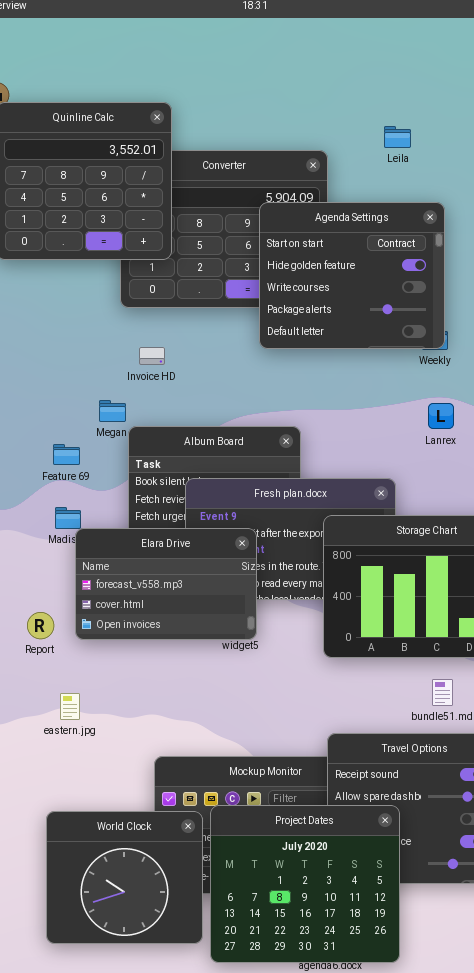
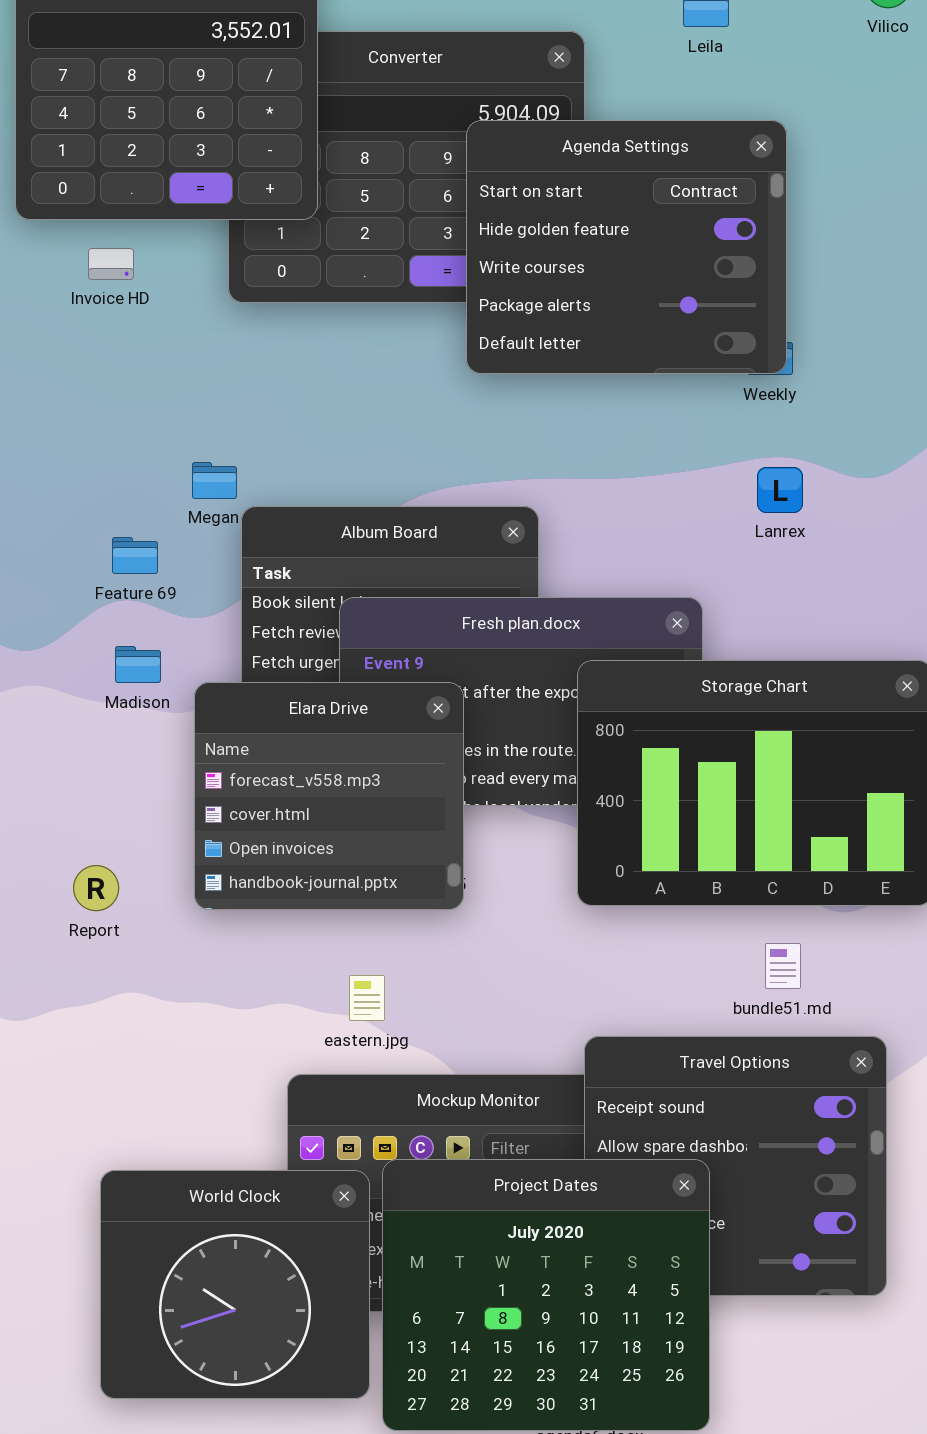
Invoice HD: [139,347,165,365] -> [88,248,134,280], moved
Elara Drive: [75,528,257,640] -> [194,682,464,910], resized
Report: [27,612,54,639] -> [73,865,119,911], moved
eastern.jpg: [60,693,80,720] -> [349,975,385,1021], moved

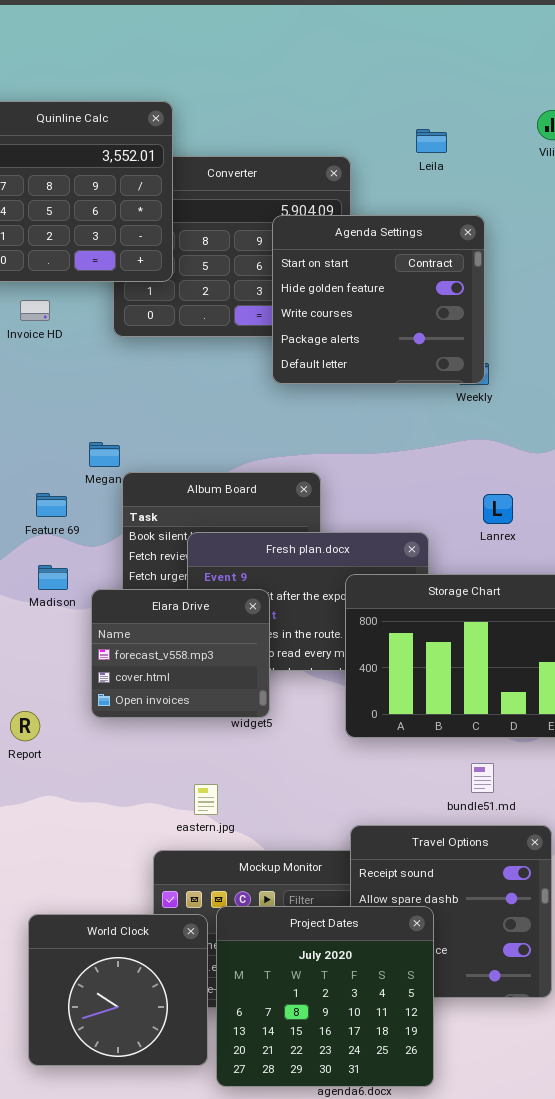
Lanrex: [757,467,803,513] -> [483,494,513,524], moved
Elara Drive: [194,682,464,910] -> [91,589,270,718], resized

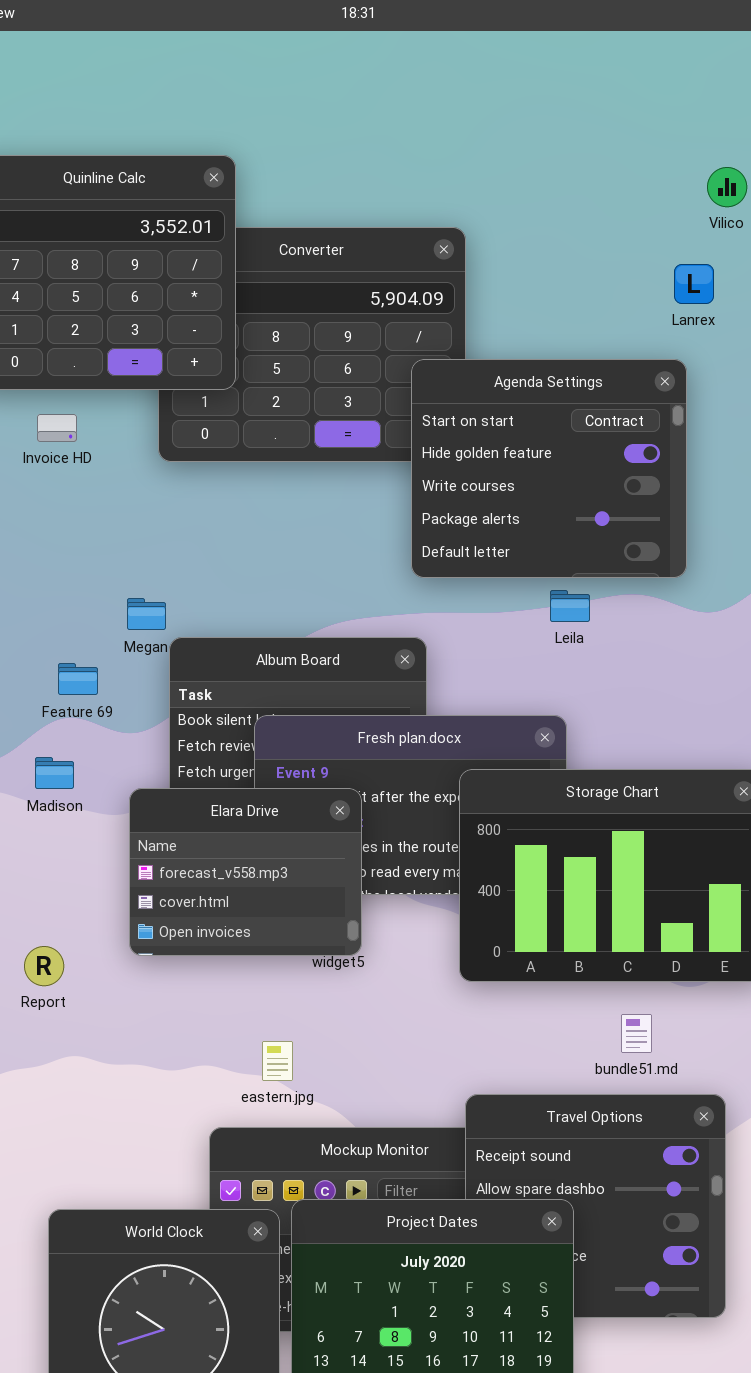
Leila: [416,129,447,153] -> [550,590,590,622], moved
Agenda Settings: [272,215,485,384] -> [411,359,687,578], moved
Lanrex: [483,494,513,524] -> [674,264,714,304], moved
Madison: [38,565,68,590] -> [35,757,74,789], moved

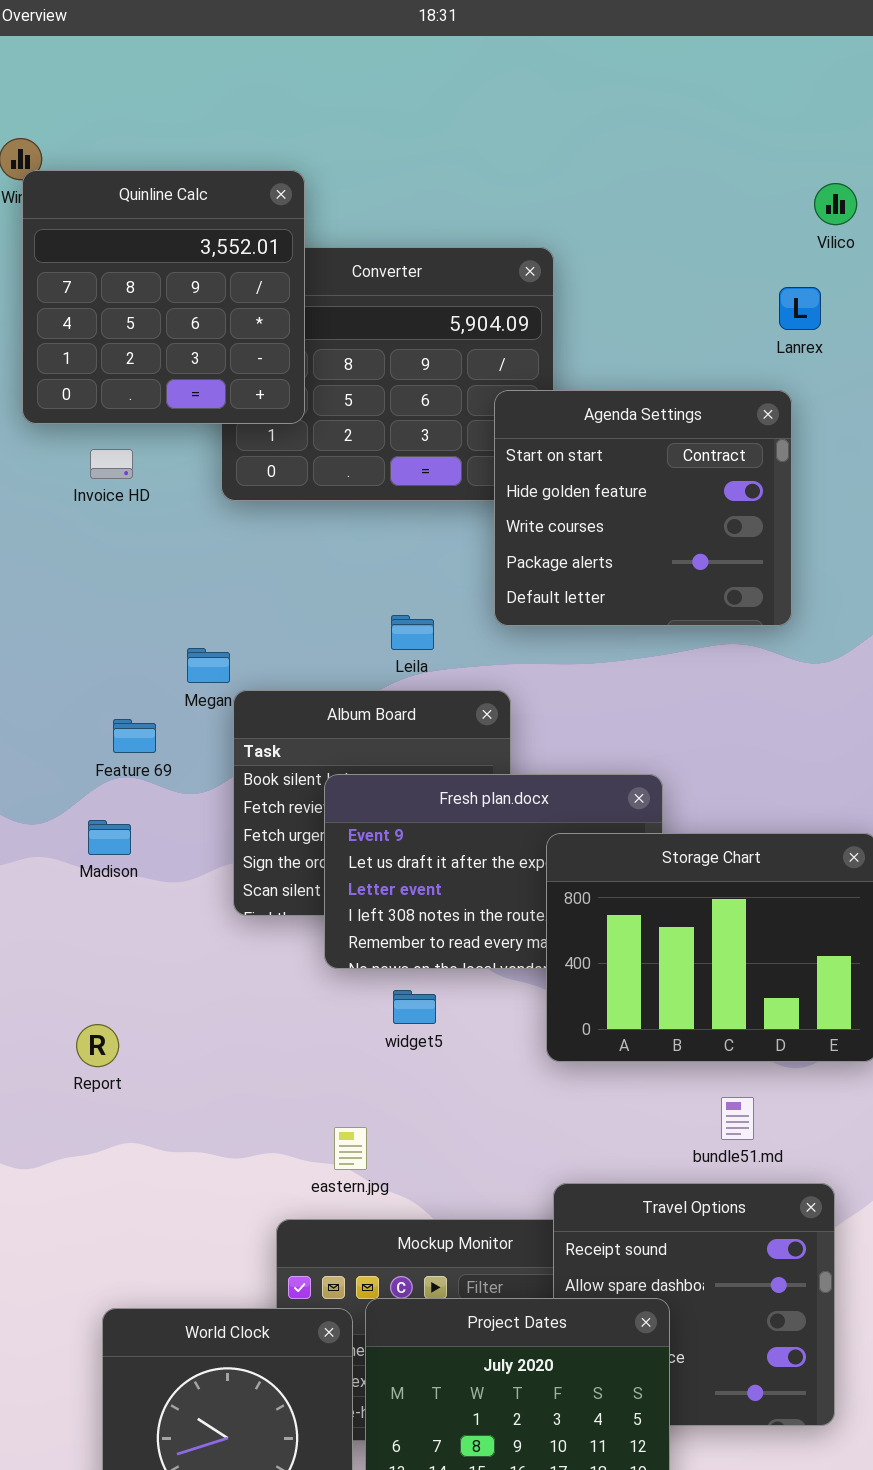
Leila: [550,590,590,622] -> [391,615,434,650], moved
Elara Drive: [129,788,362,956] -> none, closed

